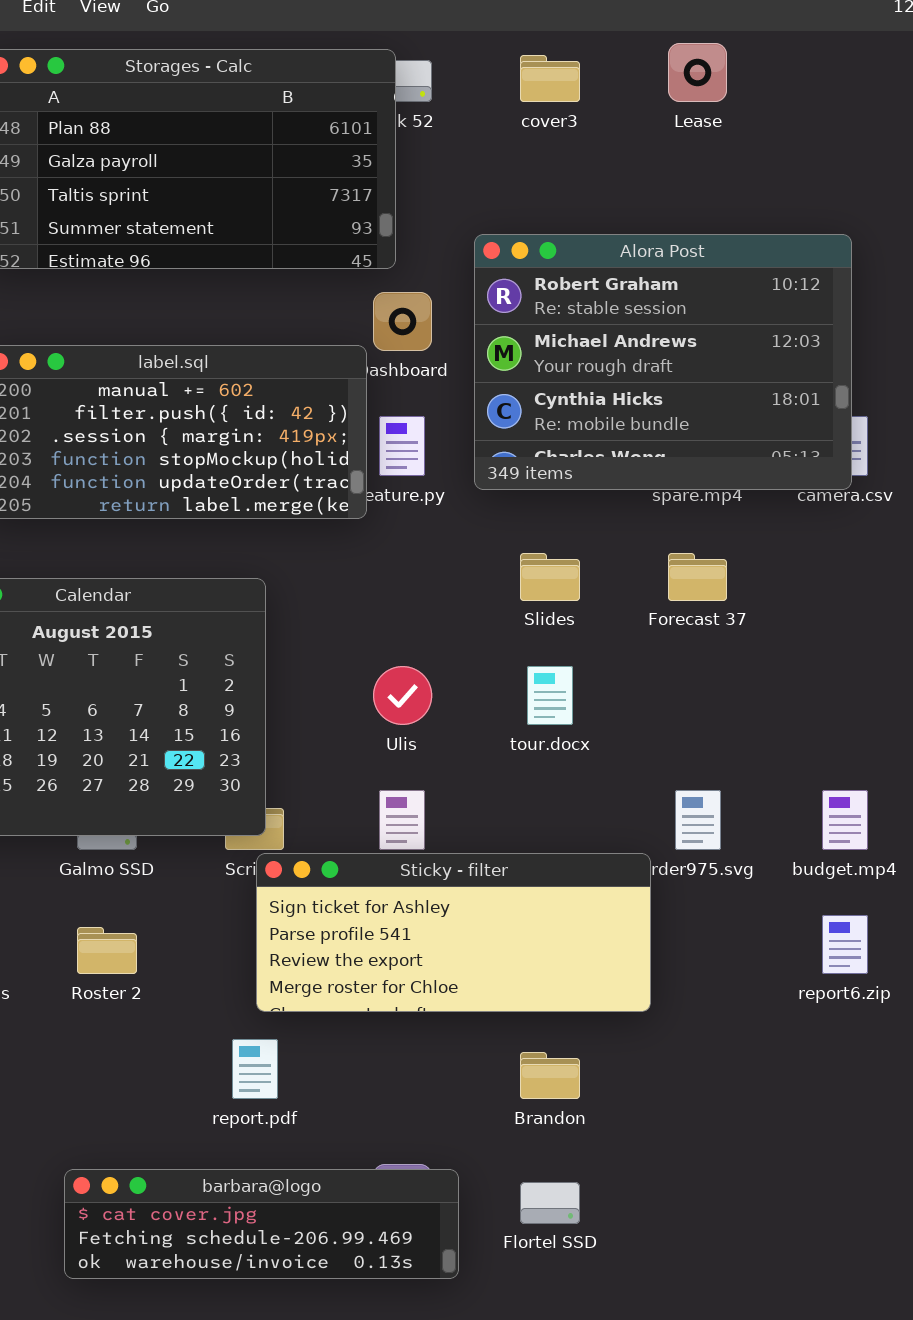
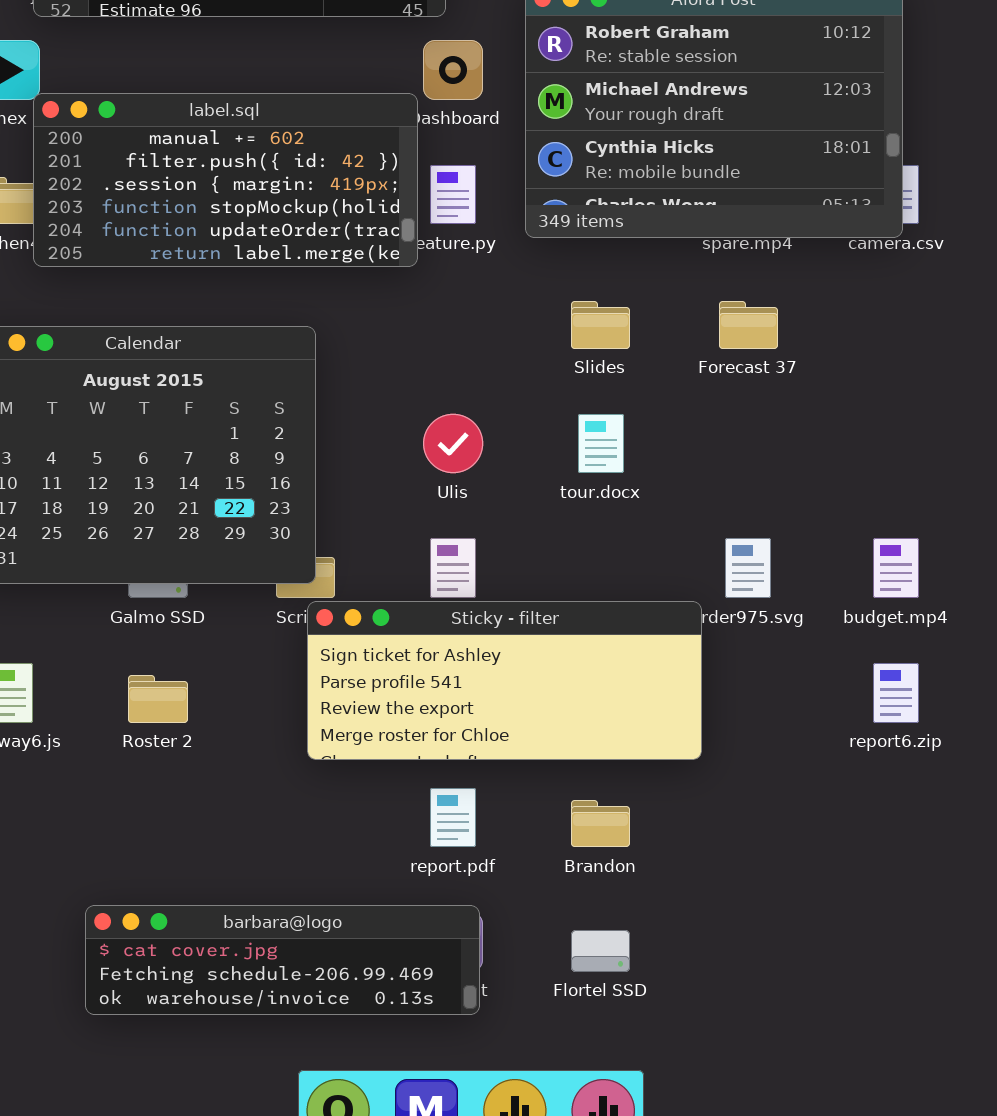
report.pdf: [232,1039,278,1099] -> [430,788,476,847], moved
barbara@logo: [64,1169,459,1279] -> [85,905,480,1015], moved

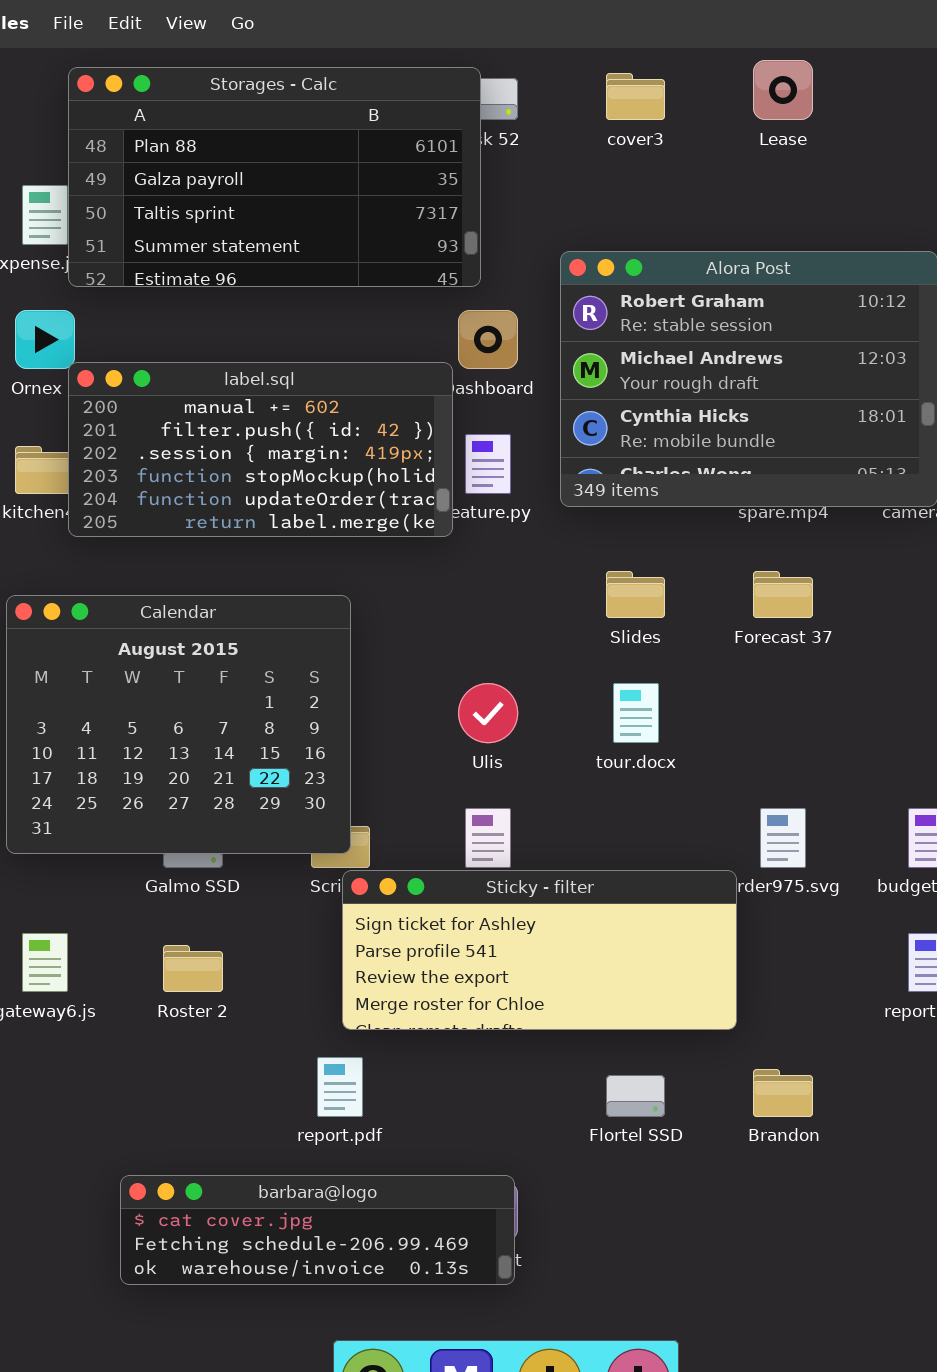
report.pdf: [430,788,476,847] -> [317,1057,363,1117], moved
Brandon: [571,800,630,847] -> [753,1069,813,1117], moved
Flortel SSD: [571,930,630,972] -> [606,1075,665,1117], moved

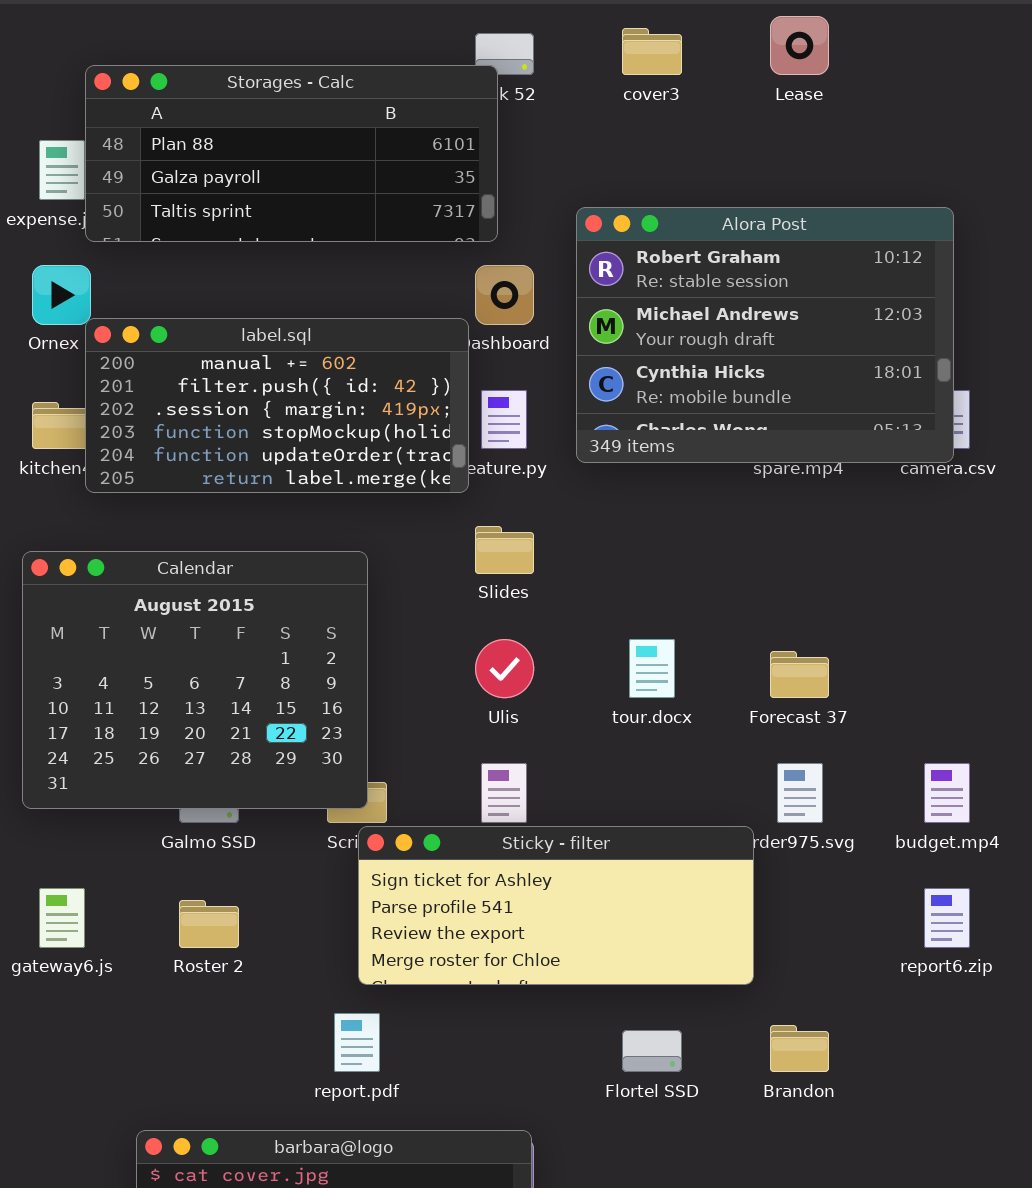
Storages - Calc: [68,67,481,287] -> [85,65,498,242], resized
Slides: [606,571,665,618] -> [475,526,534,574], moved
Forecast 37: [753,571,813,618] -> [770,651,829,698], moved

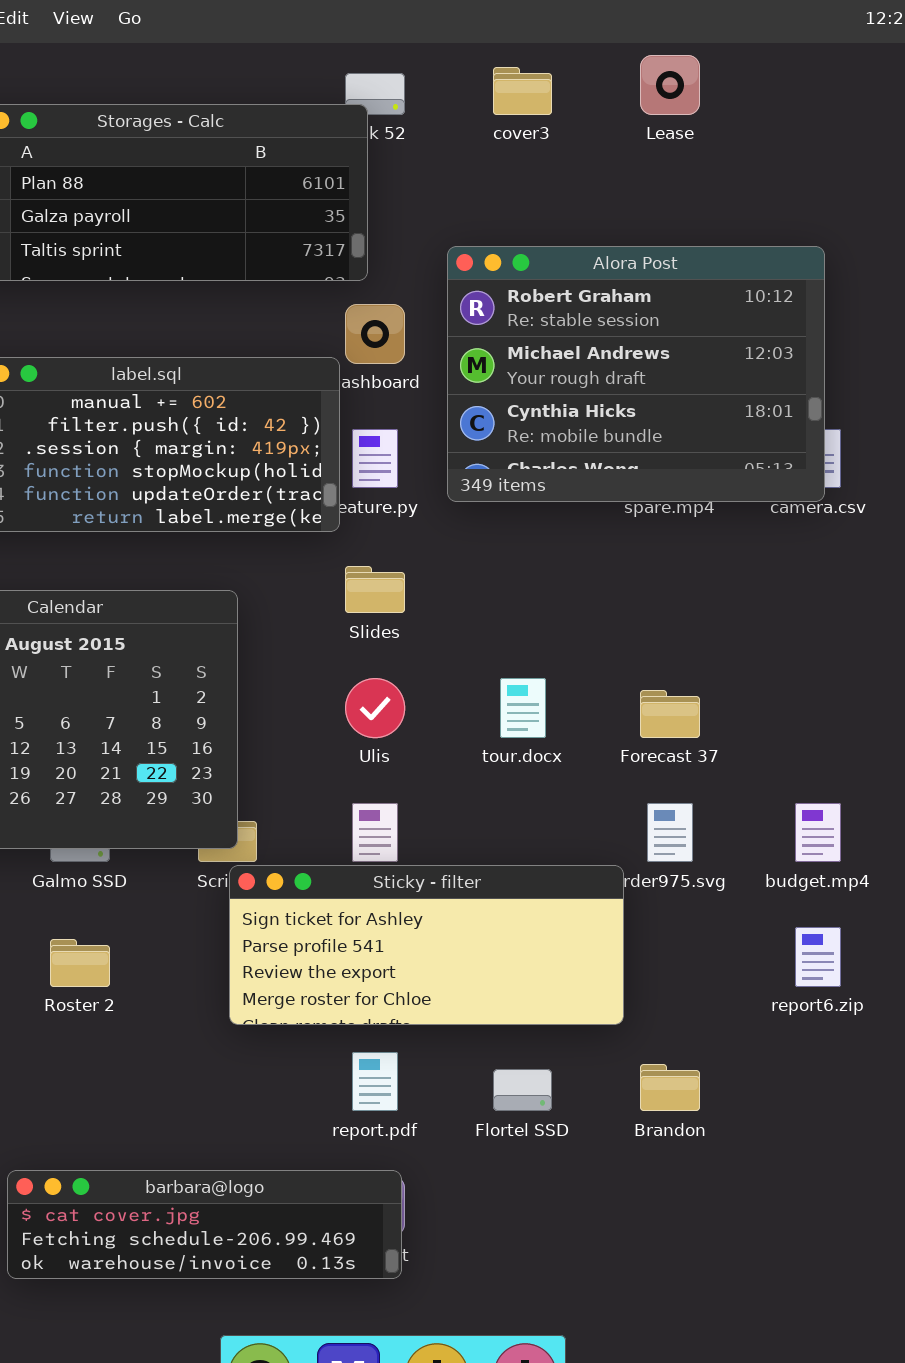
report.pdf: [334,1013,380,1072] -> [352,1052,398,1111], moved

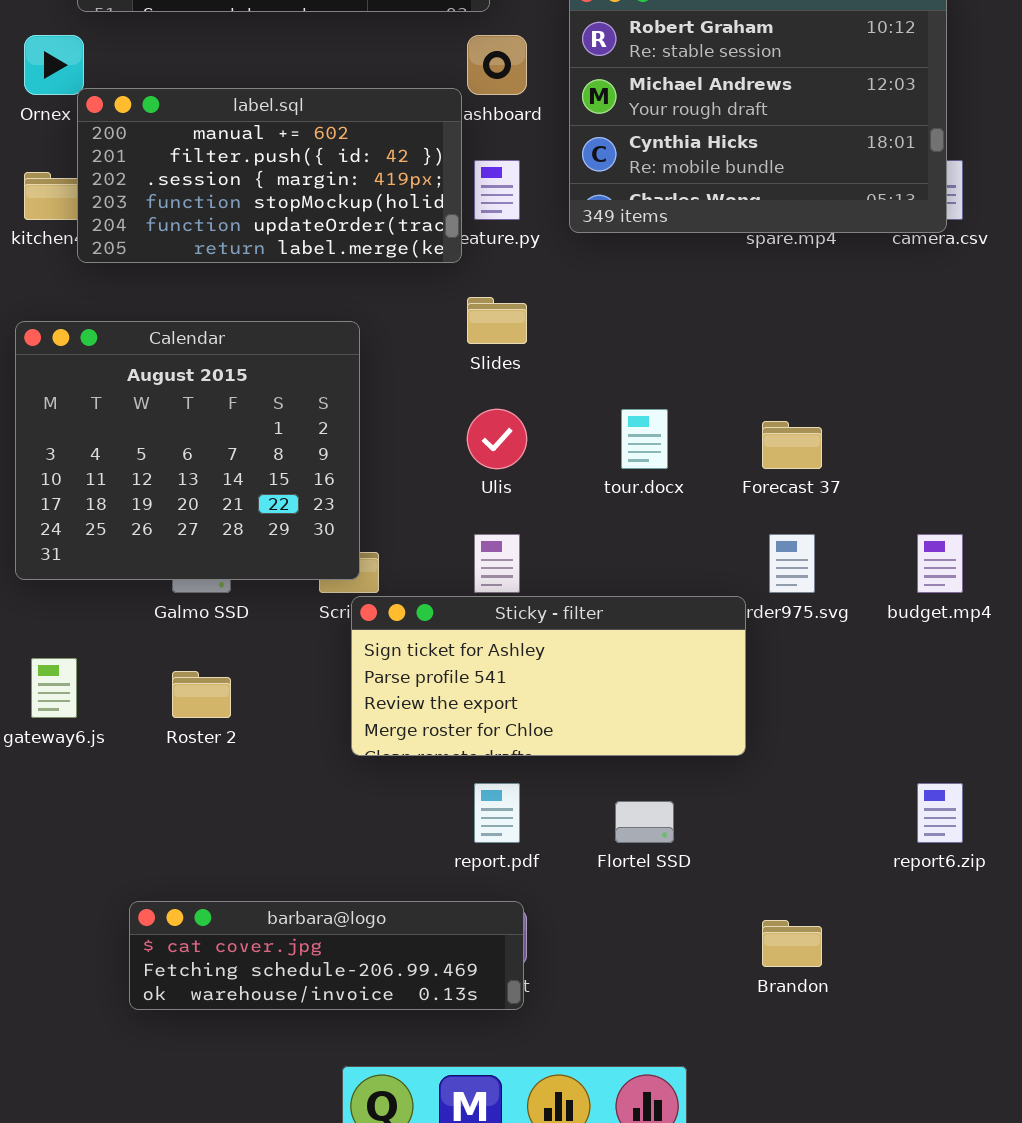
report6.zip: [795,927,841,987] -> [917,783,963,843], moved
Brandon: [640,1064,700,1111] -> [762,920,822,967], moved

